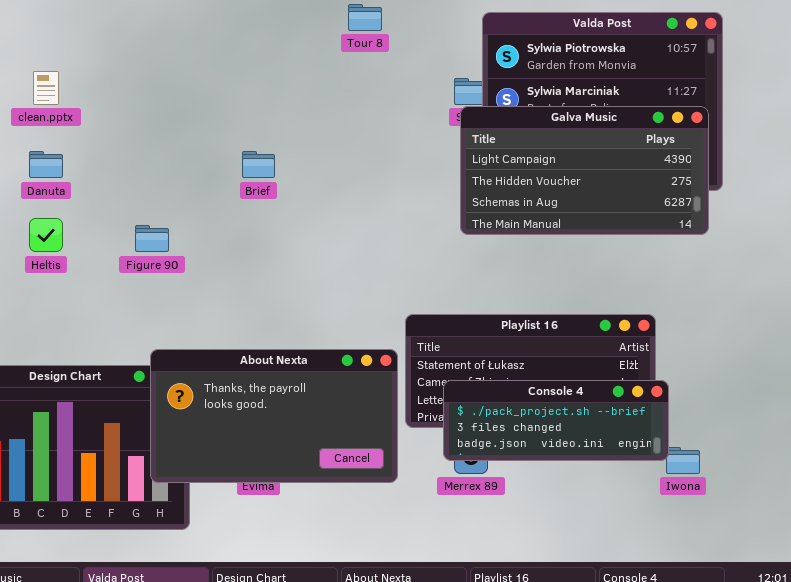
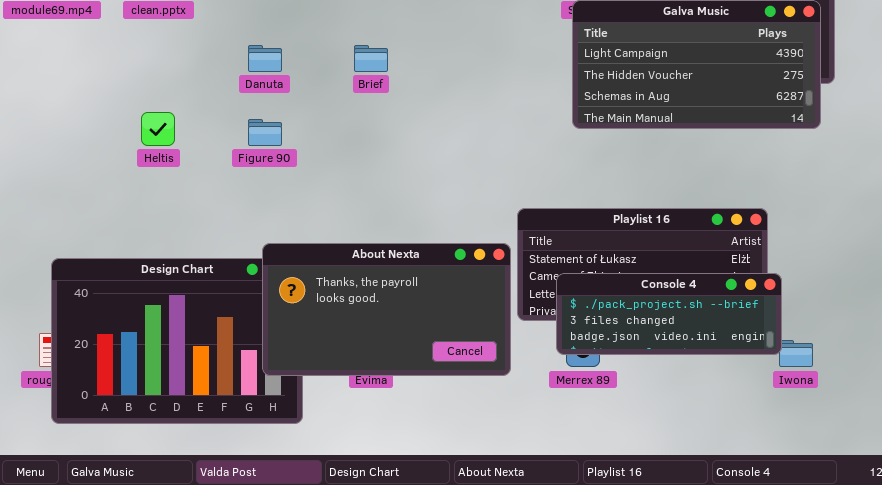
Danuta: [29,151,63,178] -> [248,45,282,72], moved

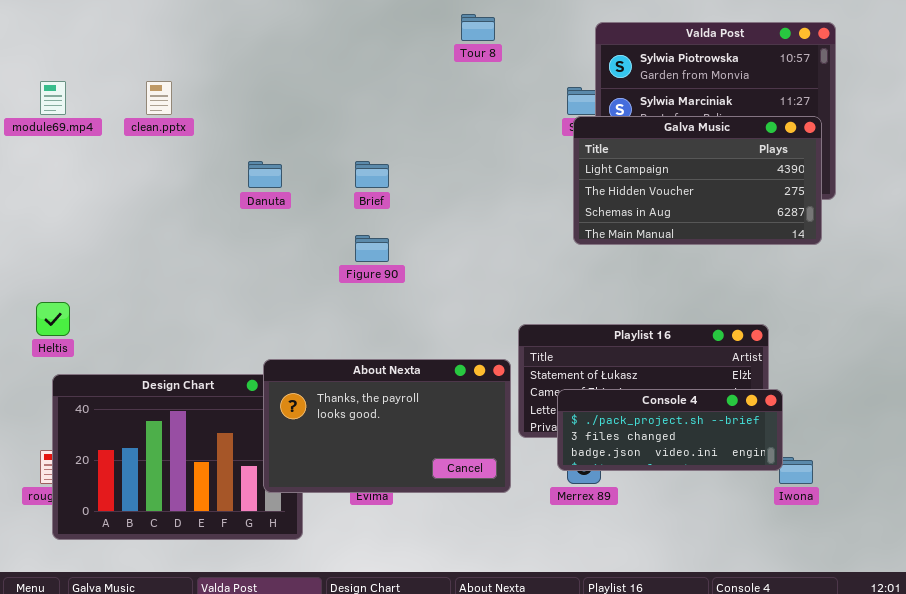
Heltis: [141,112,175,146] -> [36,302,70,336], moved
Figure 90: [248,119,282,146] -> [355,235,389,262], moved

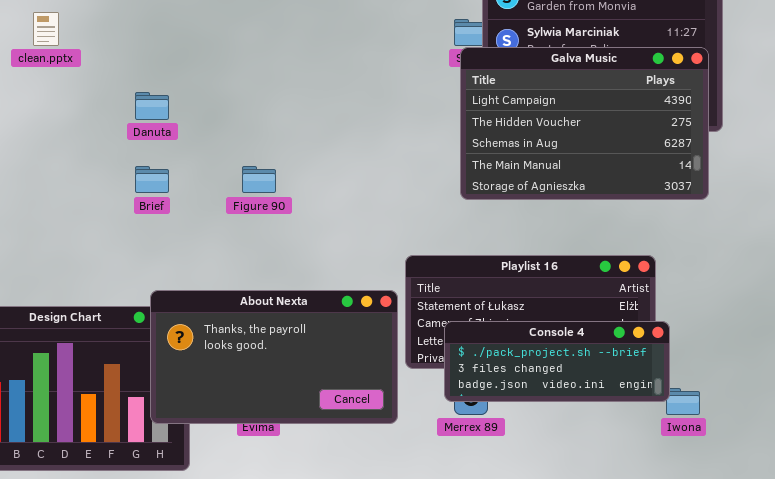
Galva Music: [573,116,822,245] -> [460,47,709,200], resized
Brief: [355,161,389,188] -> [135,166,169,193], moved

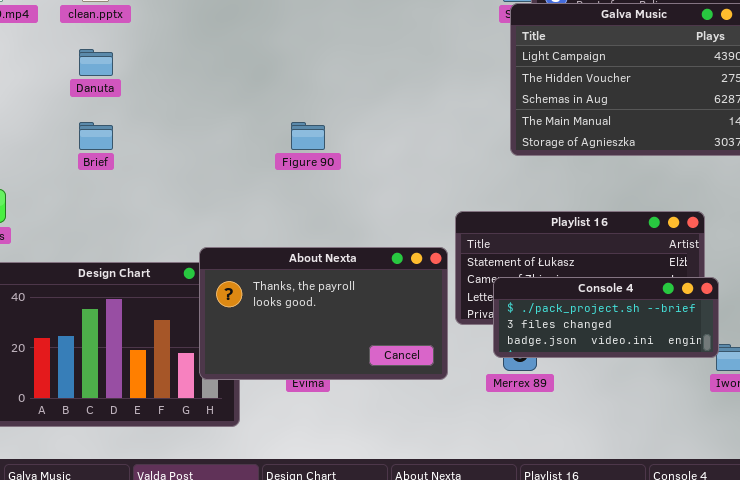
Danuta: [135,92,169,120] -> [79,49,113,76], moved
Brief: [135,166,169,193] -> [79,122,113,150], moved

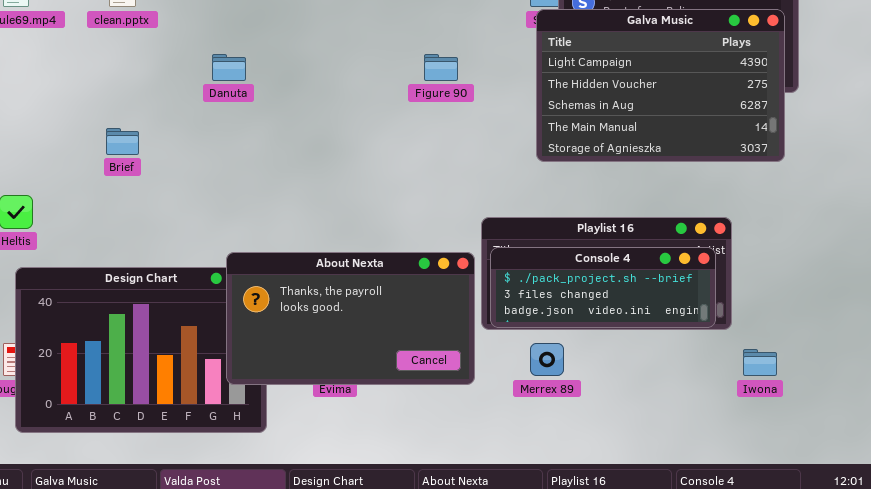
Danuta: [79,49,113,76] -> [212,54,246,81], moved
Figure 90: [291,122,325,150] -> [424,54,458,81], moved
Console 4: [493,277,719,358] -> [490,247,716,328], moved

